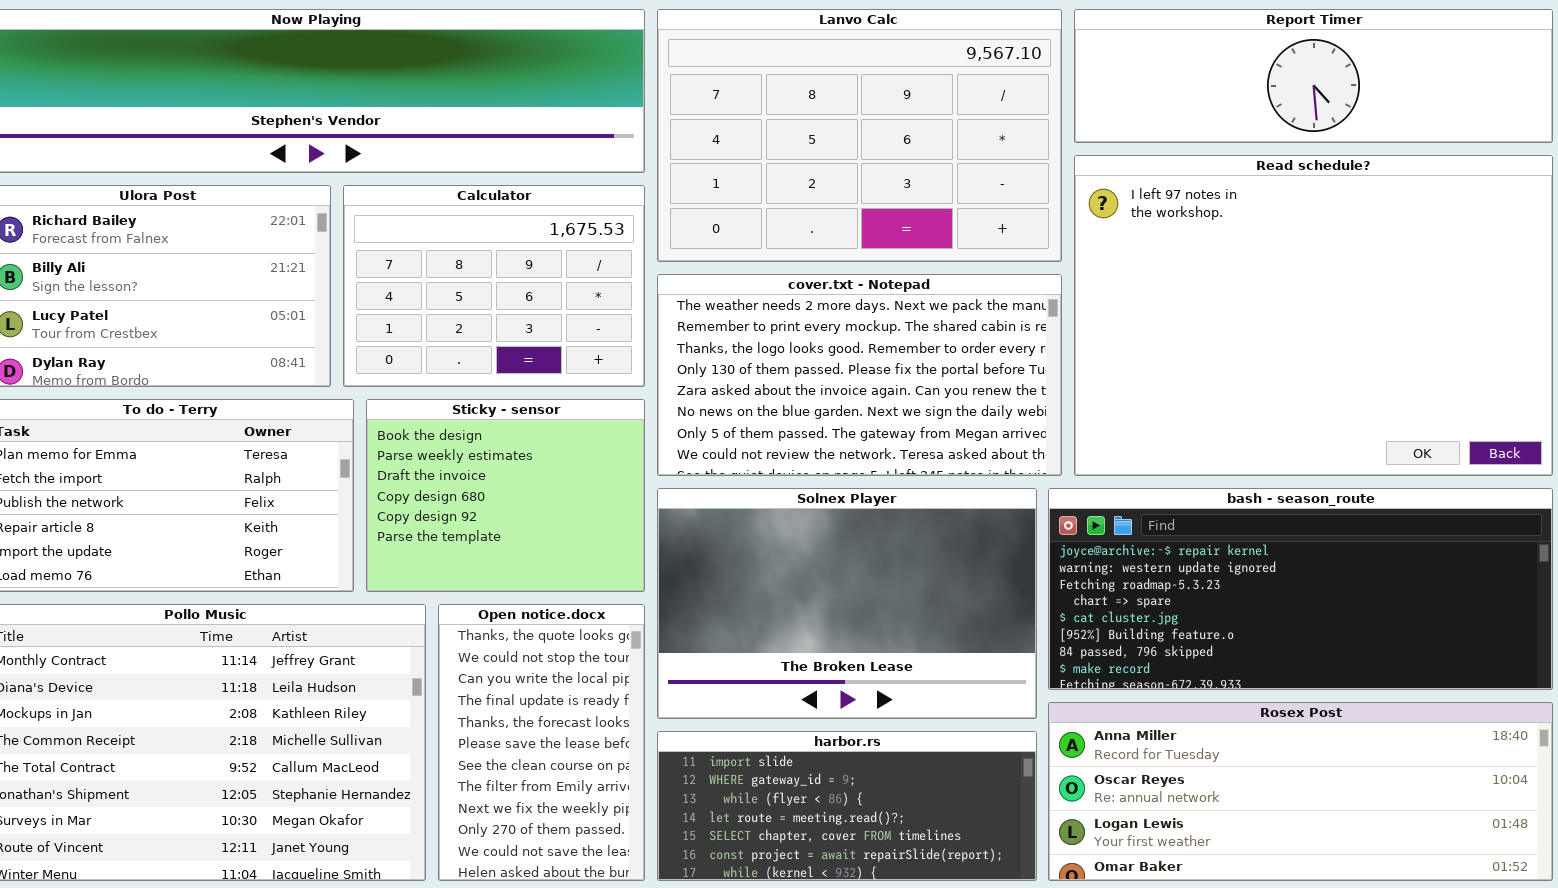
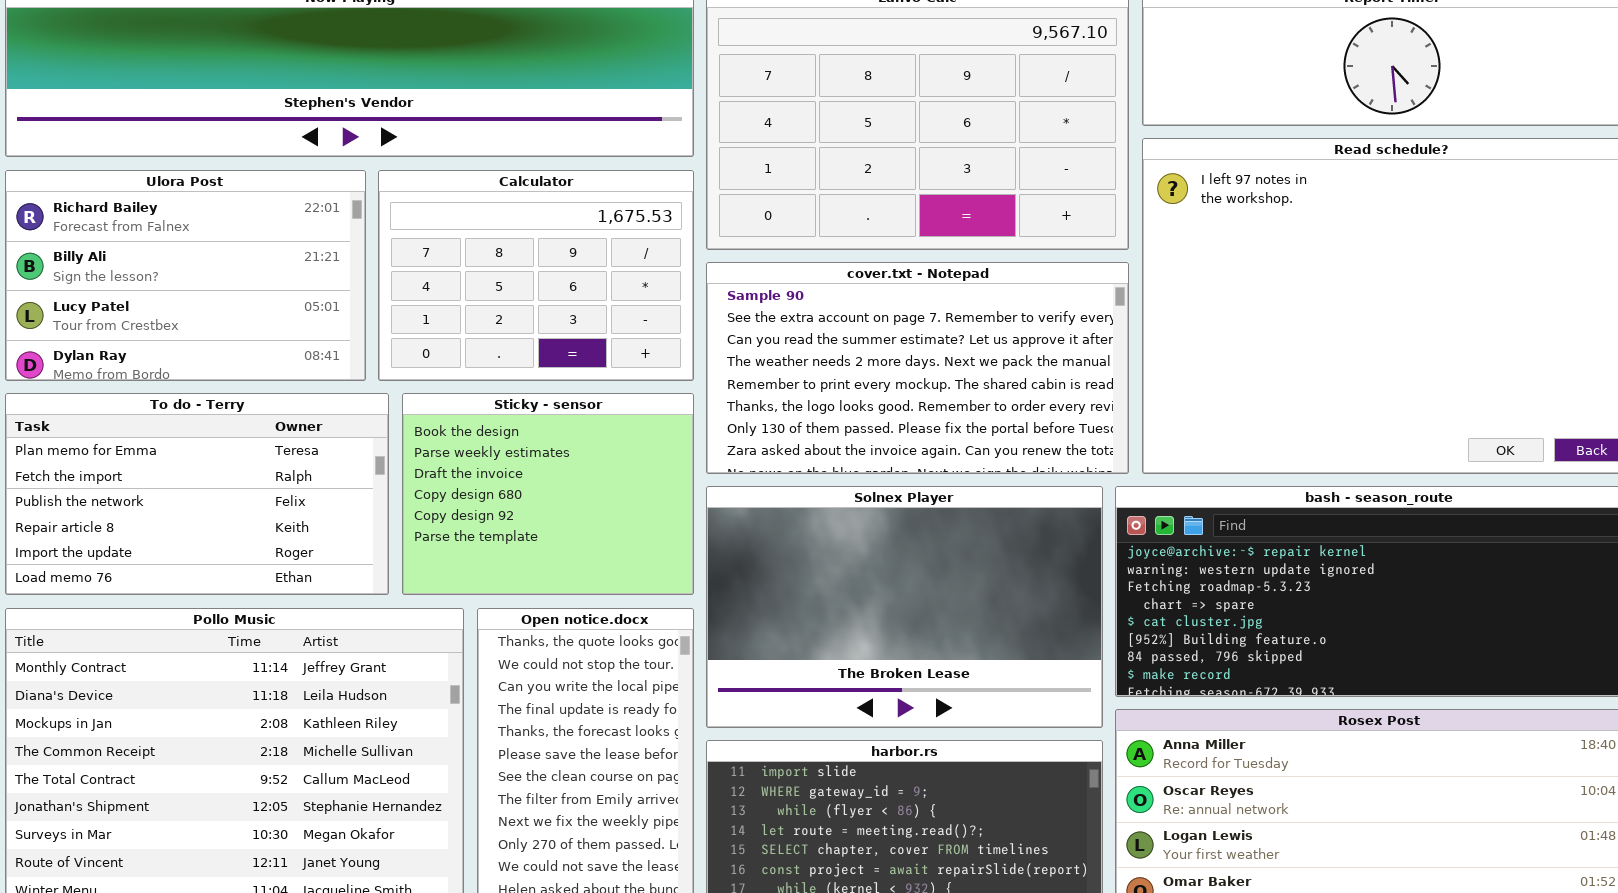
cover.txt - Notepad: [657,274,1062,476] -> [706,262,1129,474], scrolled up 3 rows

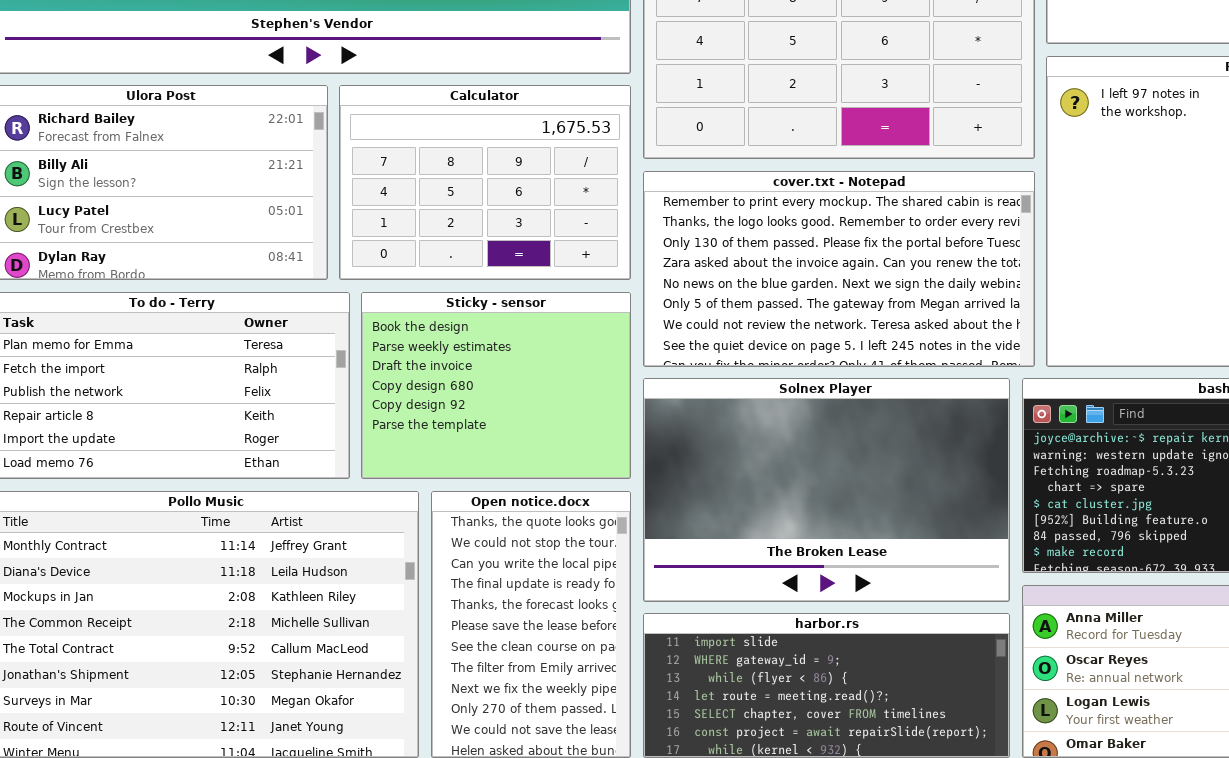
cover.txt - Notepad: [706,262,1129,474] -> [643,171,1035,367], scrolled down 4 rows

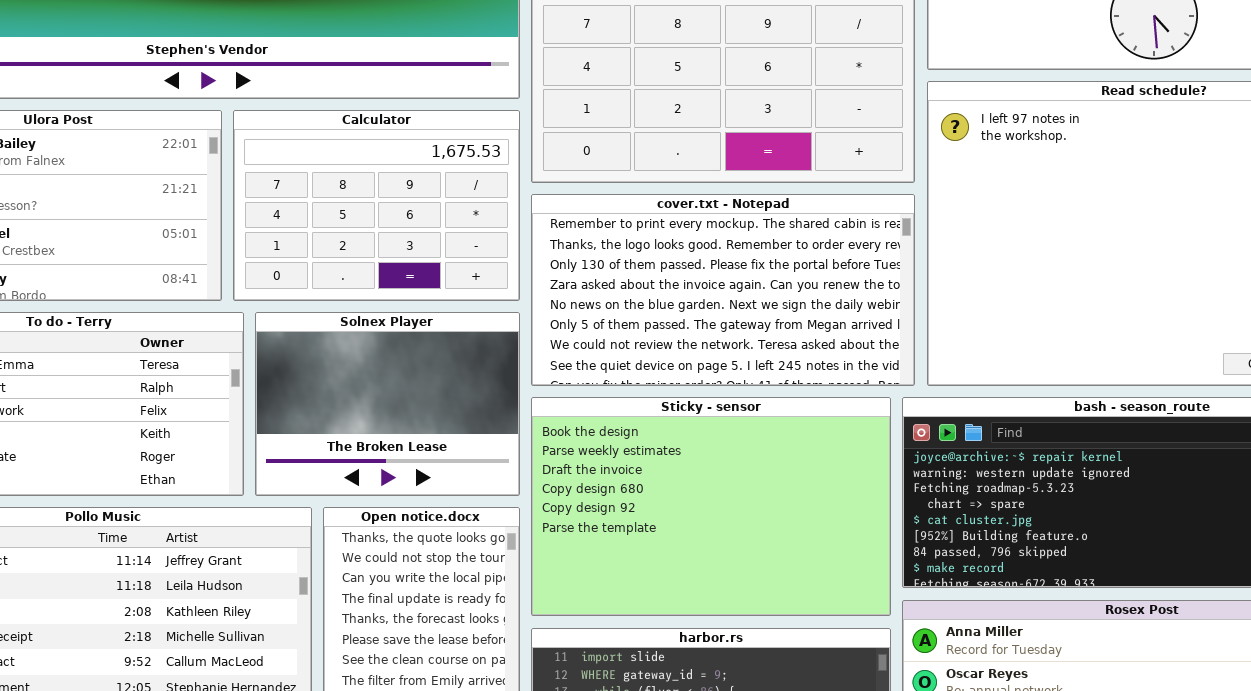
Sticky - sensor: [361,292,631,479] -> [531,397,891,616], moved, resized
Solnex Player: [643,378,1010,602] -> [255,312,520,496], moved, resized

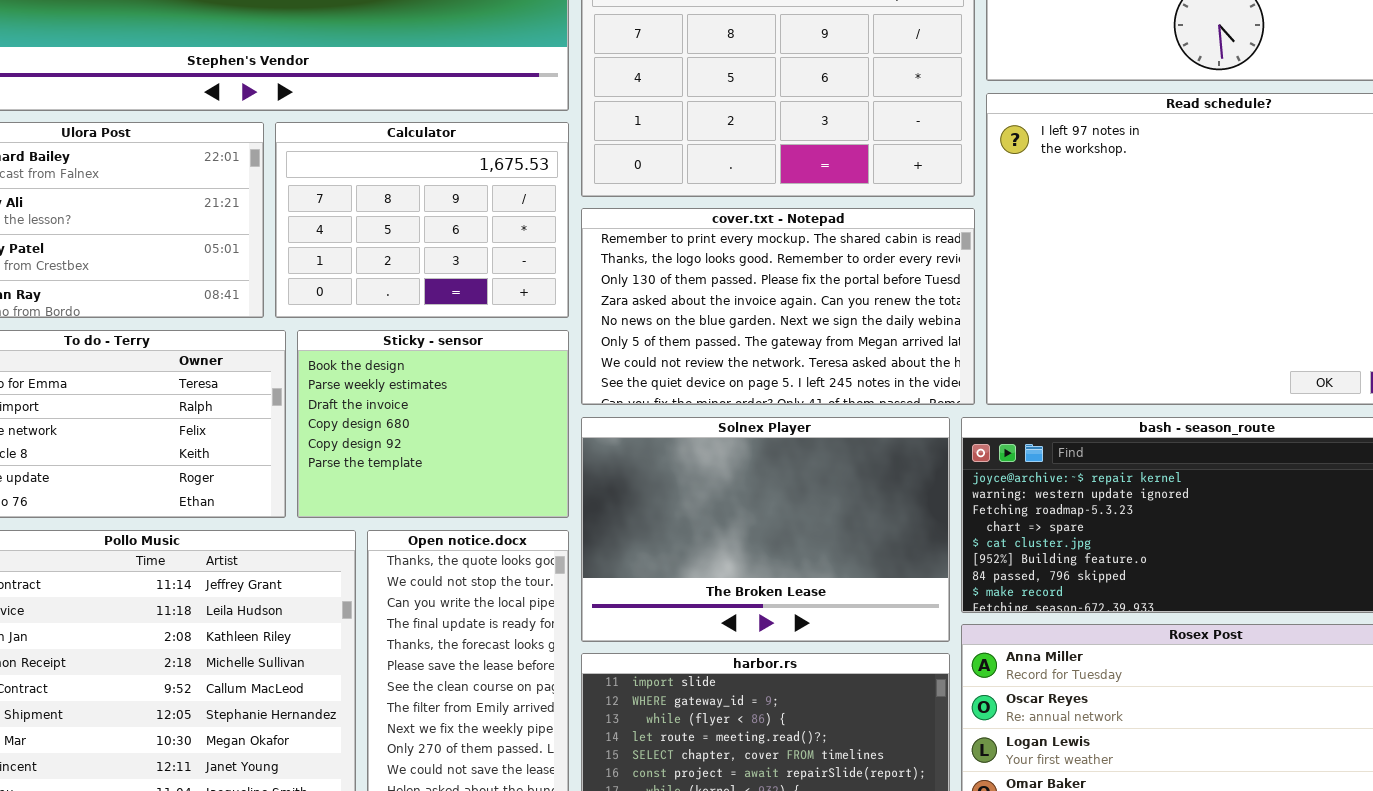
Solnex Player: [255,312,520,496] -> [581,417,950,642], moved, resized
Sticky - sensor: [531,397,891,616] -> [297,330,569,518], moved, resized

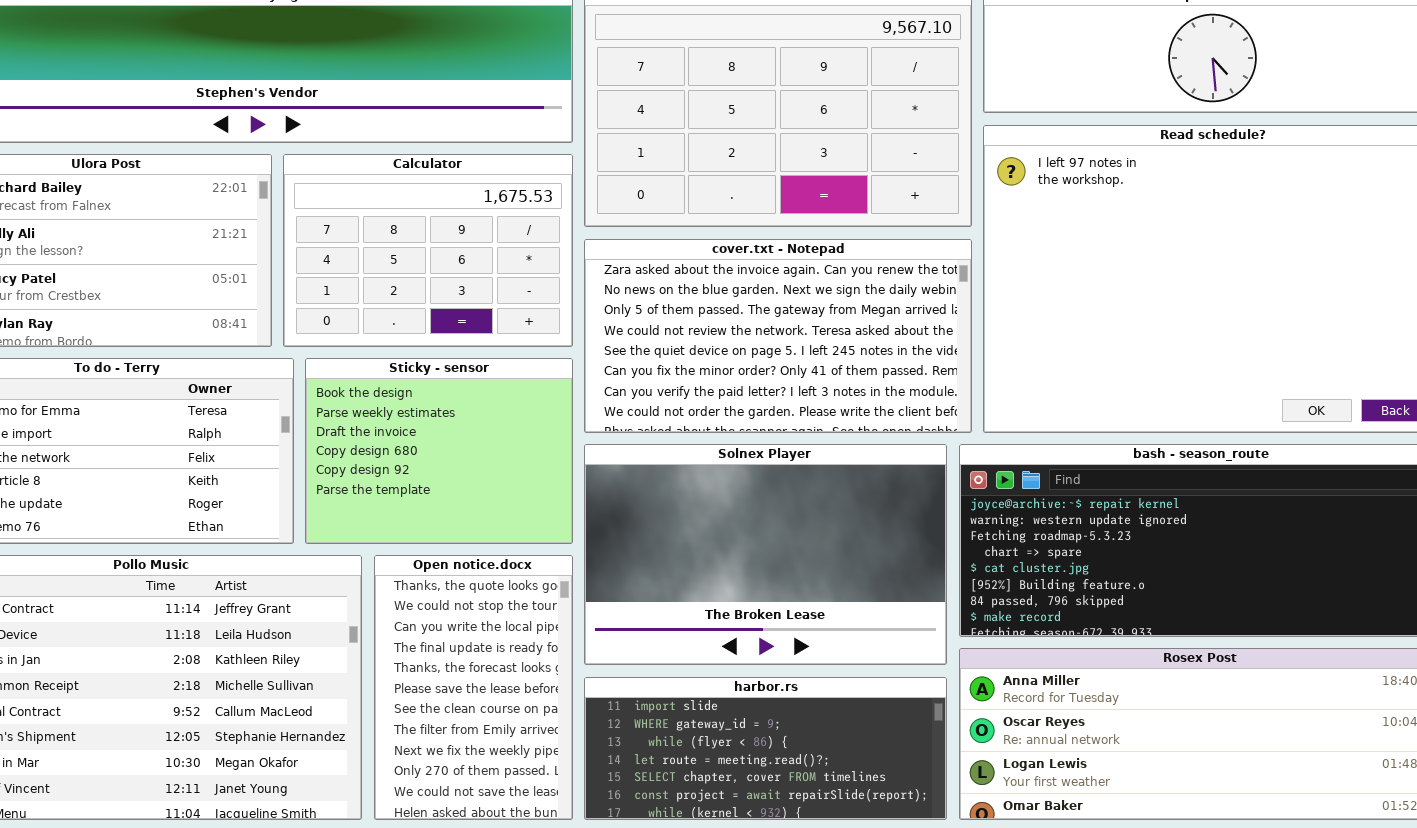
cover.txt - Notepad: [581,208,975,405] -> [584,239,972,433], scrolled down 3 rows

